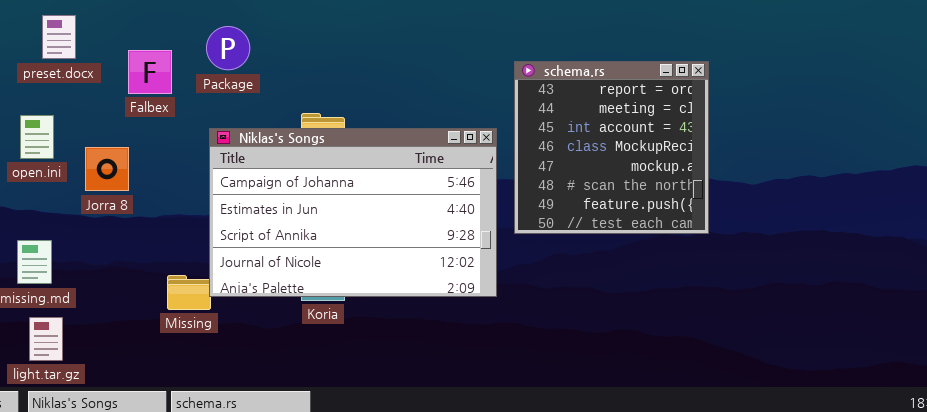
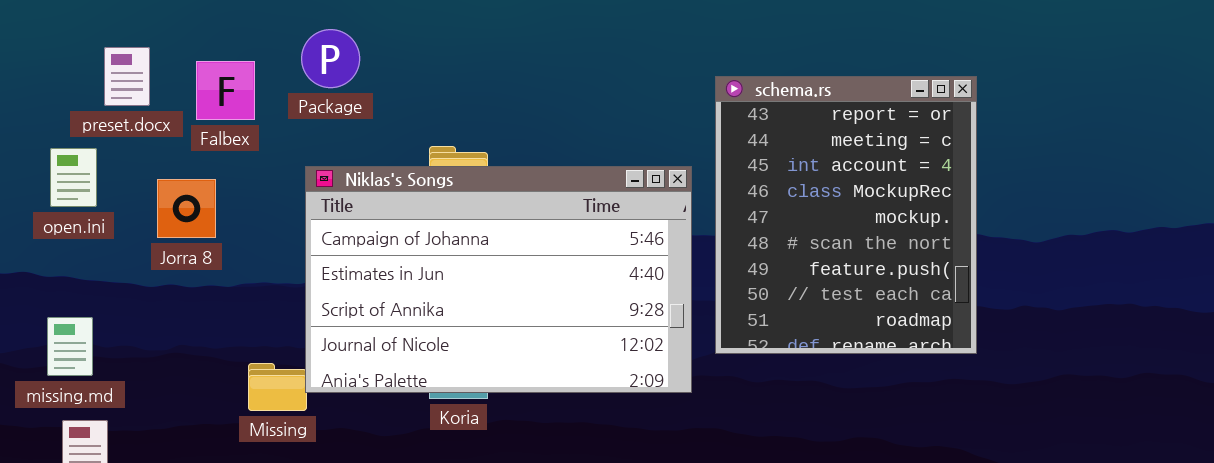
preset.docx: [42,15,76,59] -> [104,47,150,106], moved
schema.rs: [514,61,709,234] -> [715,76,977,354], resized
Jorra 8: [85,147,129,191] -> [157,179,216,238], moved

